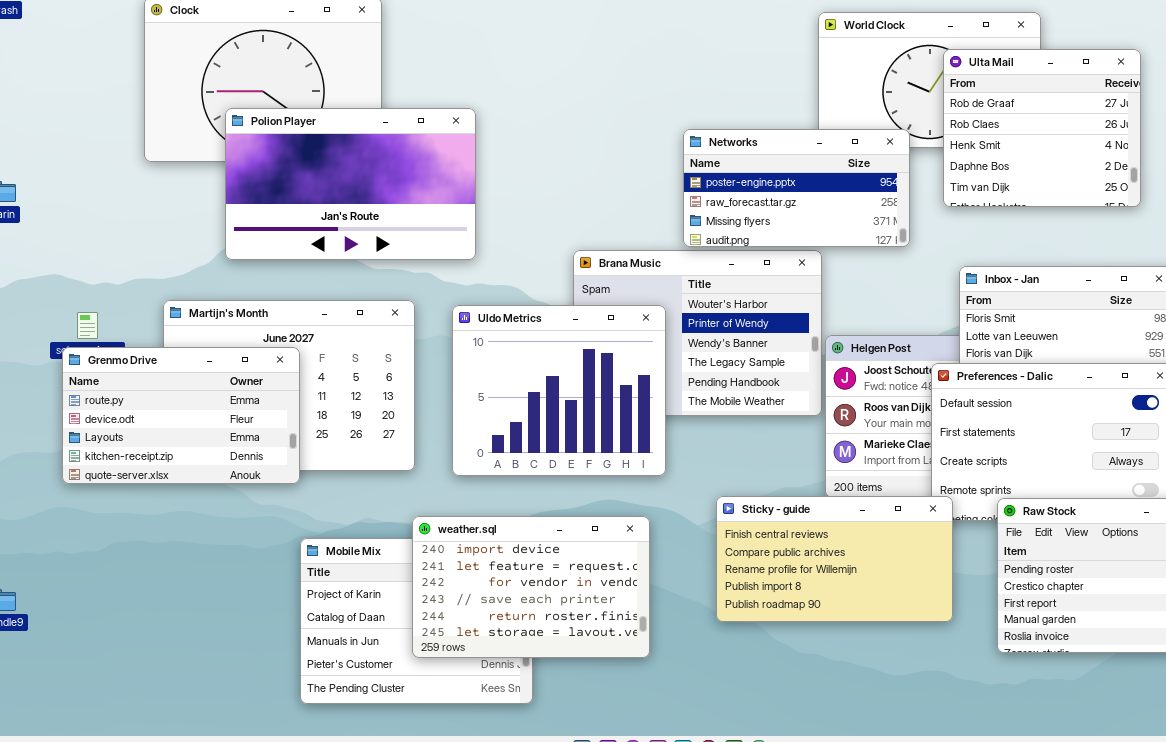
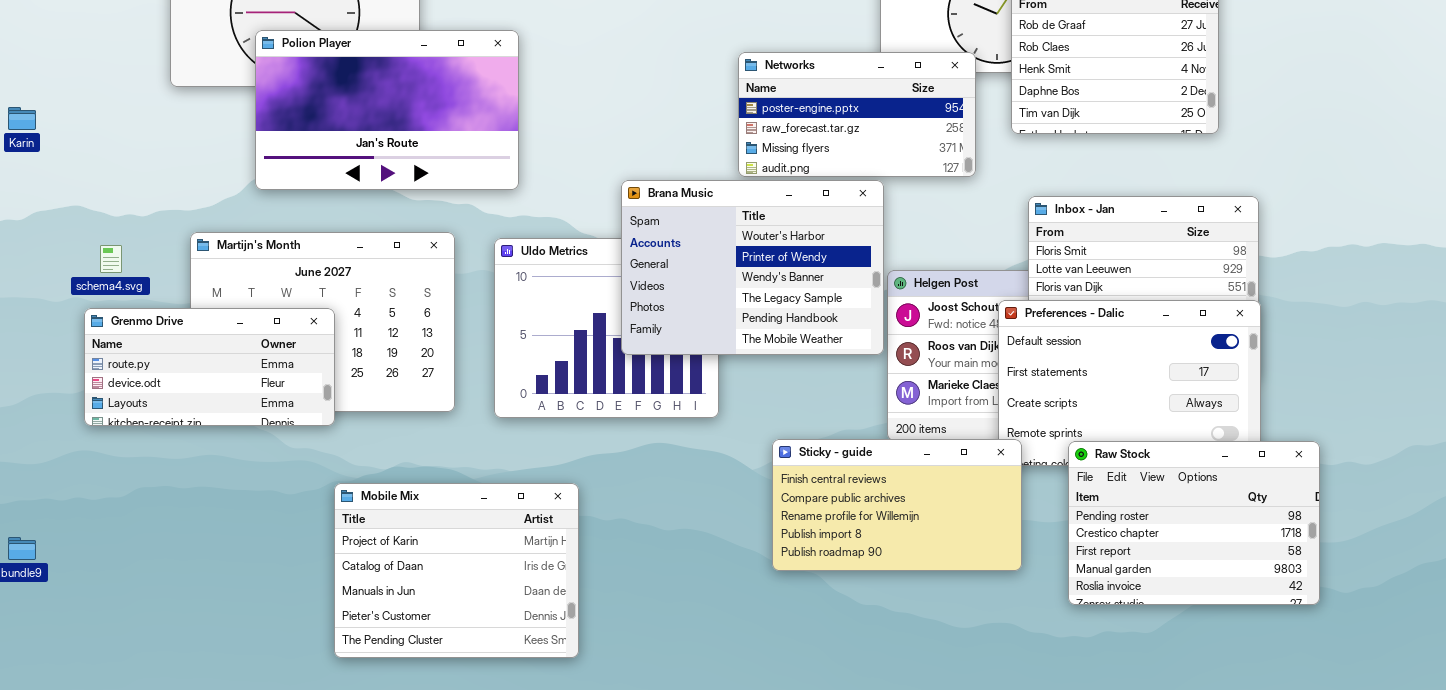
Brana Music: [573,250,822,416] -> [621,180,884,355], raised
Grenmo Drive: [62,347,300,484] -> [84,308,335,426], resized
weather.sql: [412,516,650,658] -> none, closed

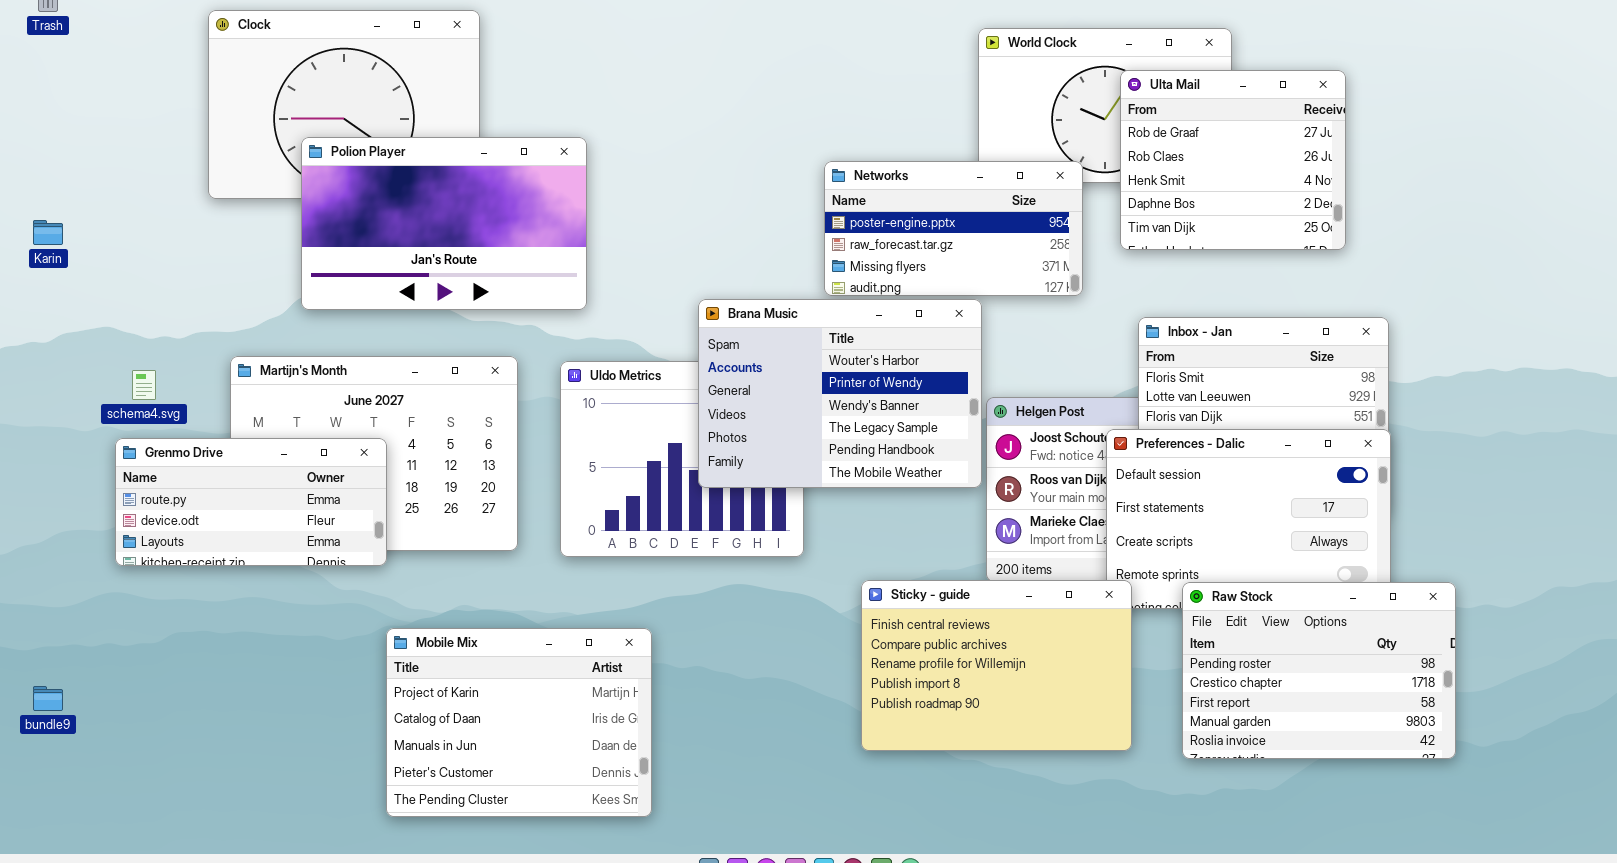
Sticky - guide: [772,439,1022,571] -> [861,580,1132,751], resized

